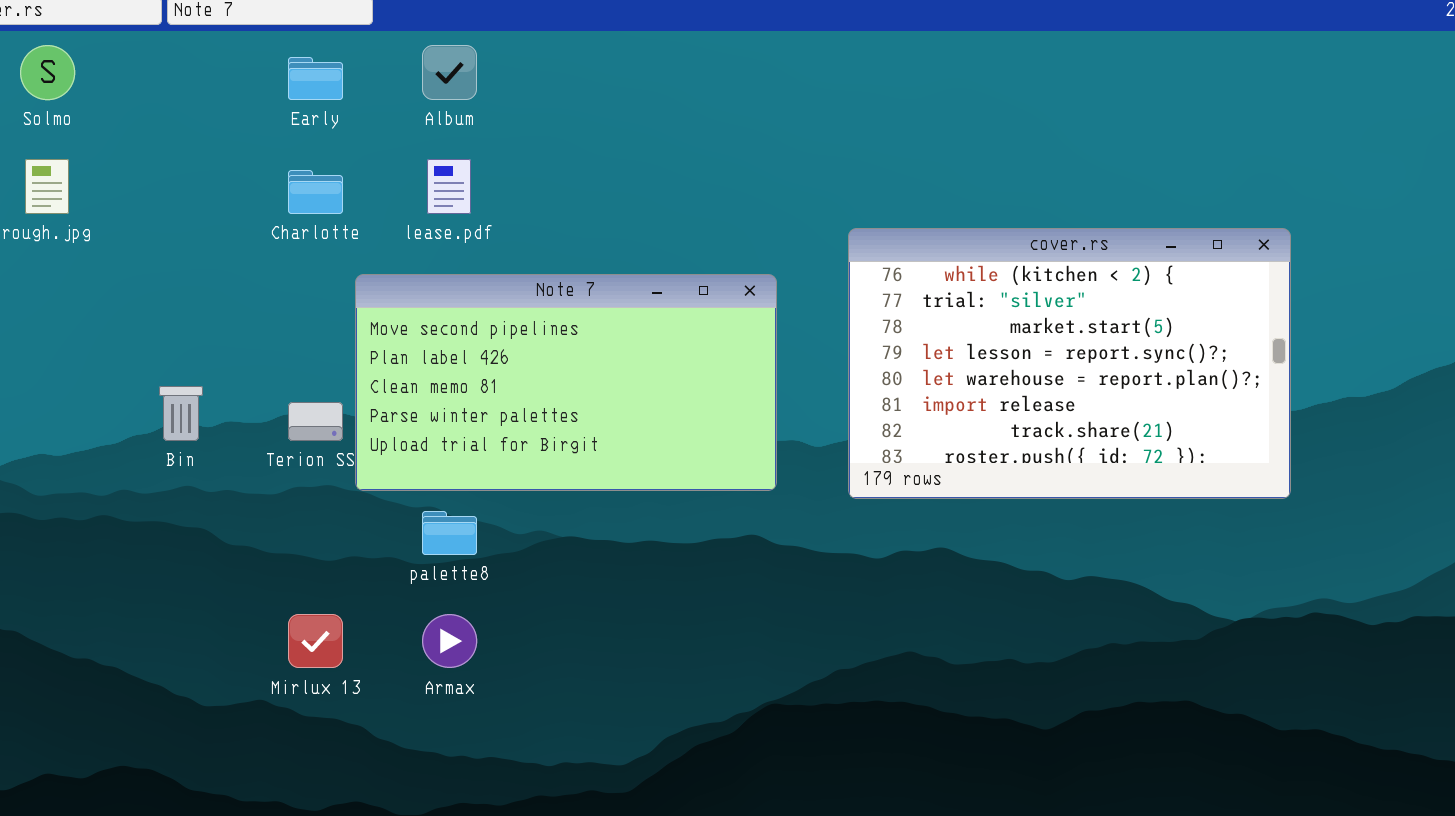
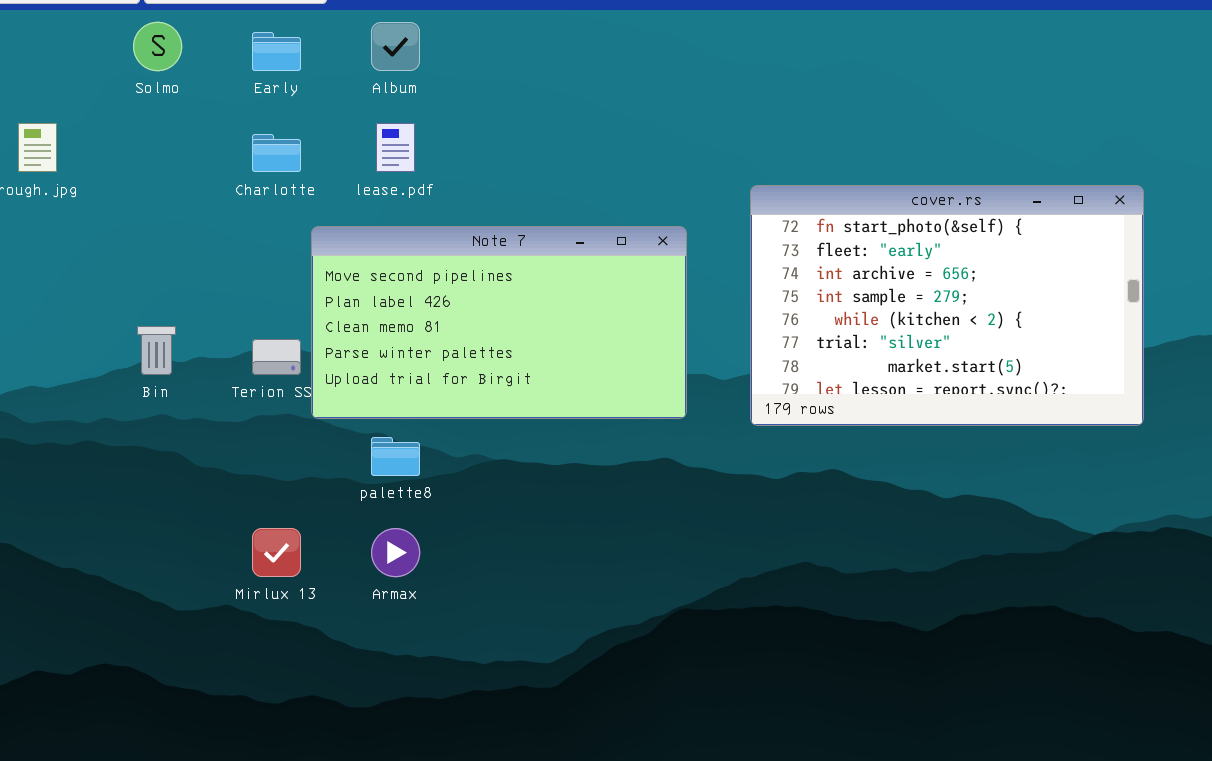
Solmo: [20,45,75,100] -> [133,22,182,71], moved
cover.rs: [848,228,1291,499] -> [750,185,1144,426], scrolled up 4 rows

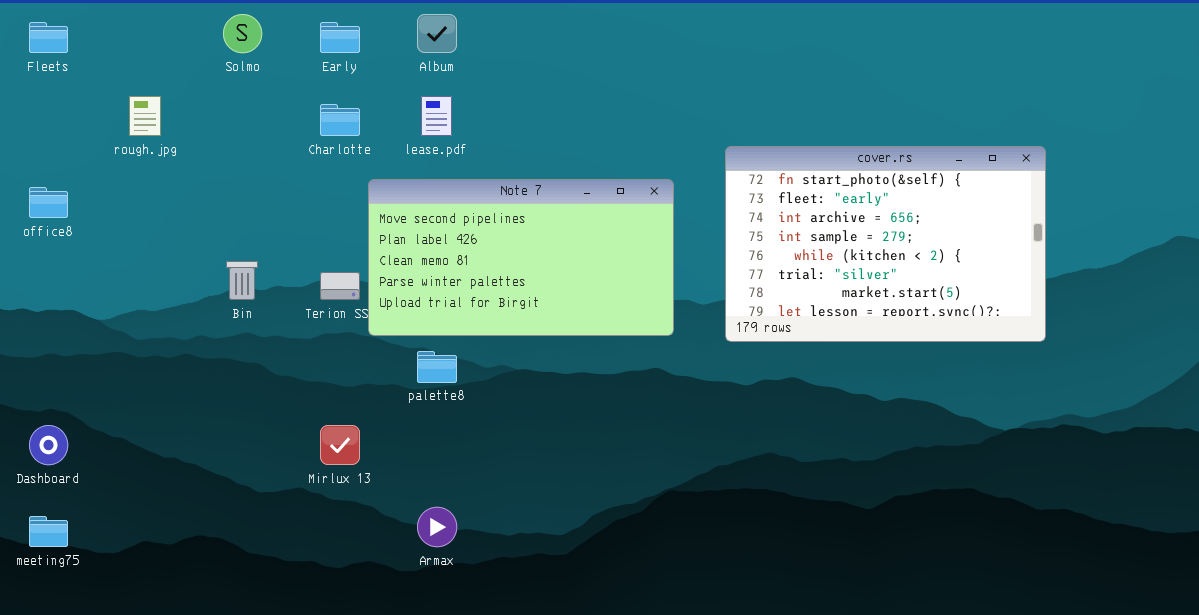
Armax: [371,528,420,577] -> [417,507,457,547], moved

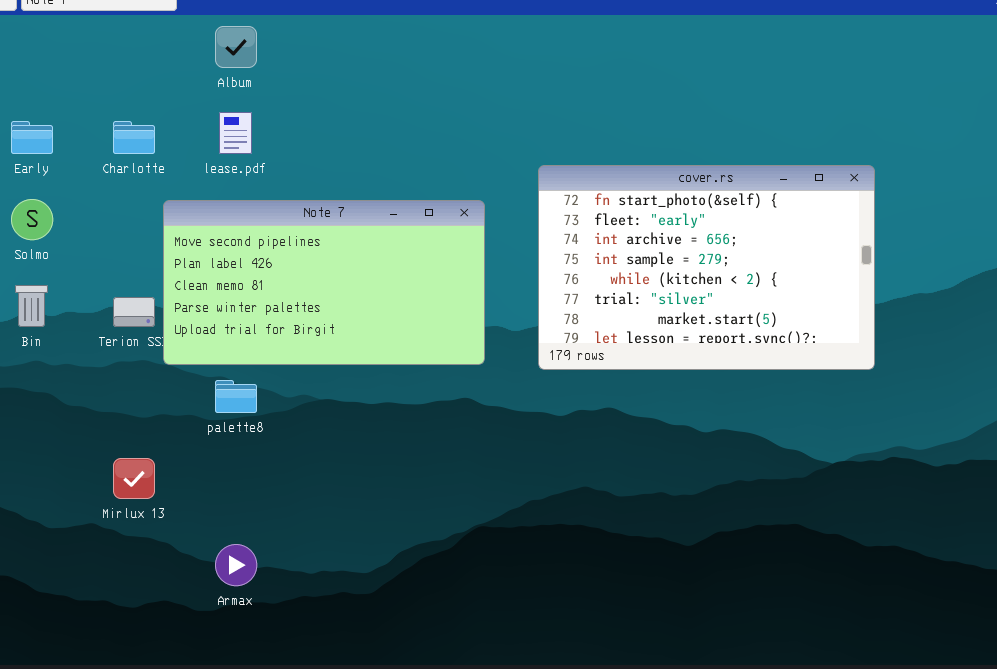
Solmo: [223,14,262,53] -> [11,199,53,240], moved
Early: [320,22,360,53] -> [11,121,53,154], moved

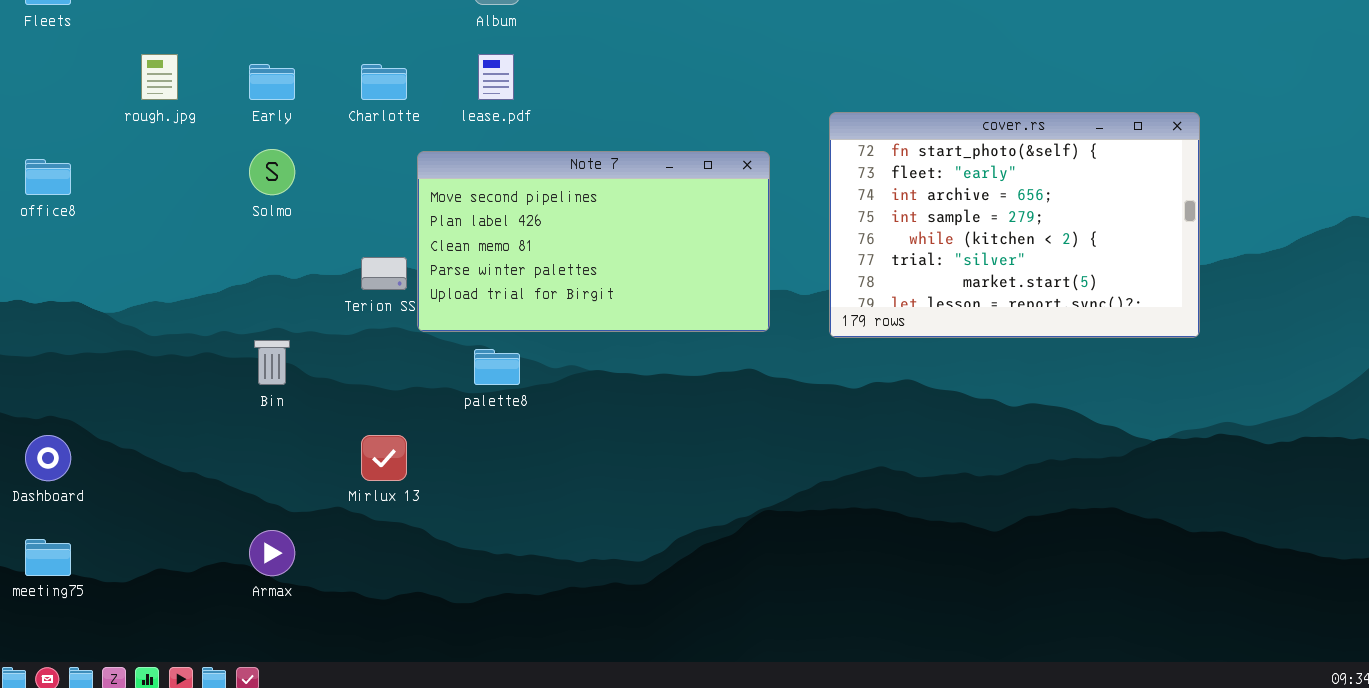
Bin: [15,285,48,327] -> [254,340,290,385], moved
Armax: [215,544,257,586] -> [249,530,295,576], moved

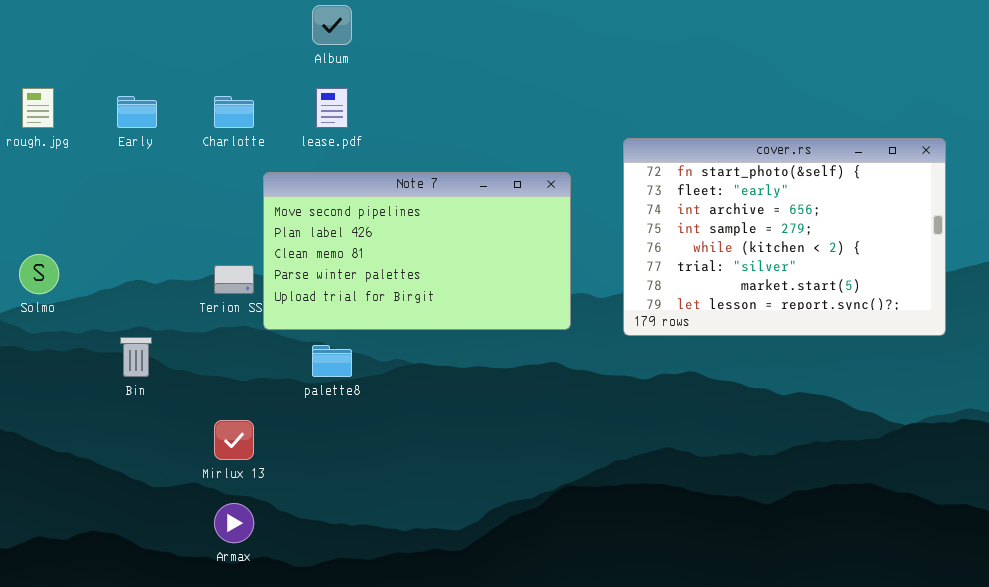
Solmo: [249,149,295,195] -> [19,254,59,294], moved
Armax: [249,530,295,576] -> [214,503,254,543], moved

